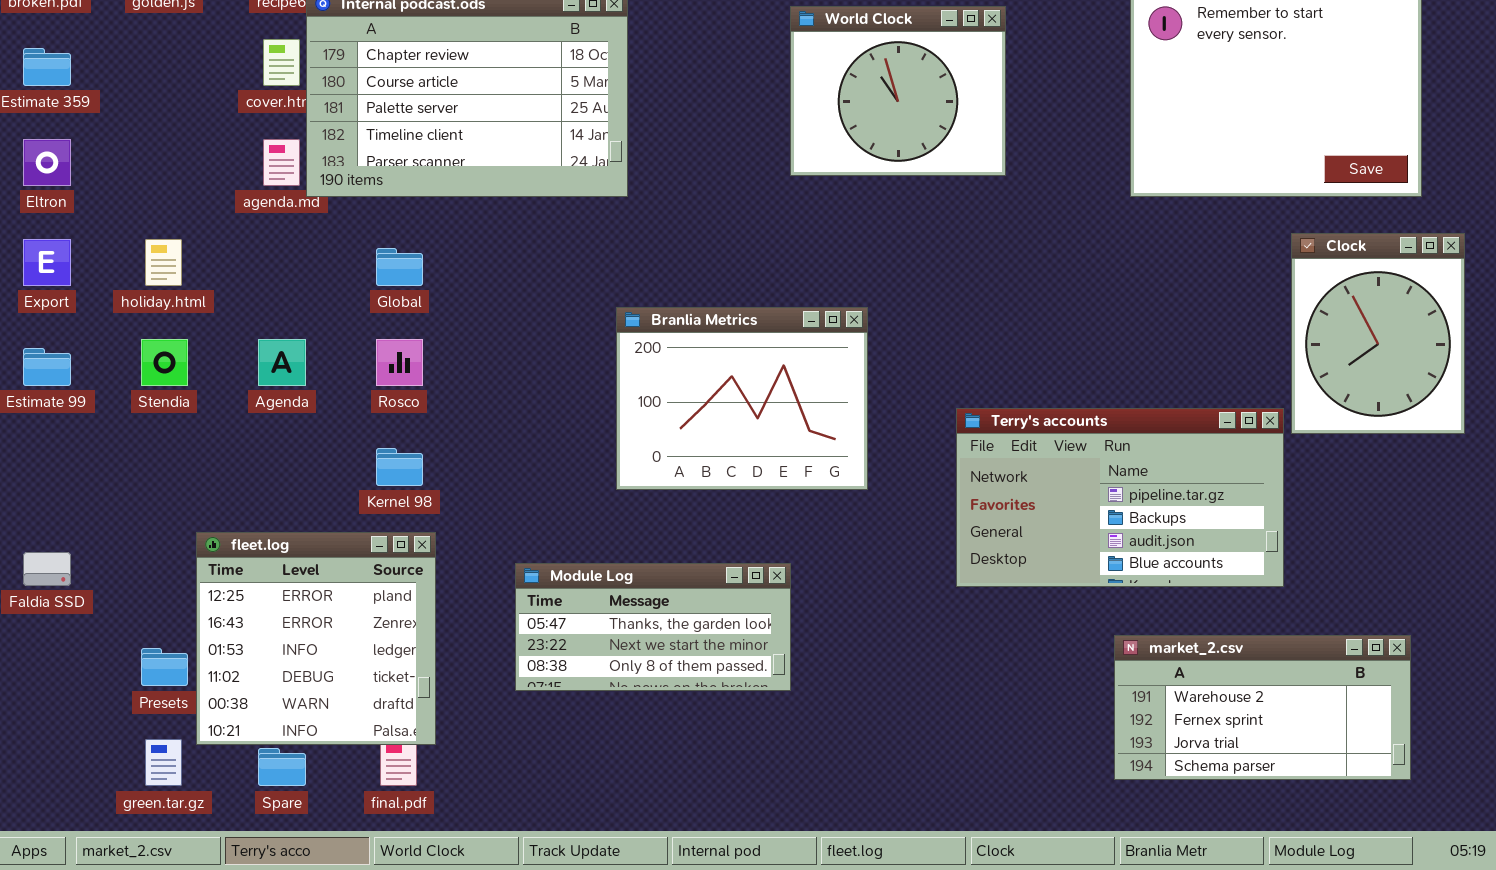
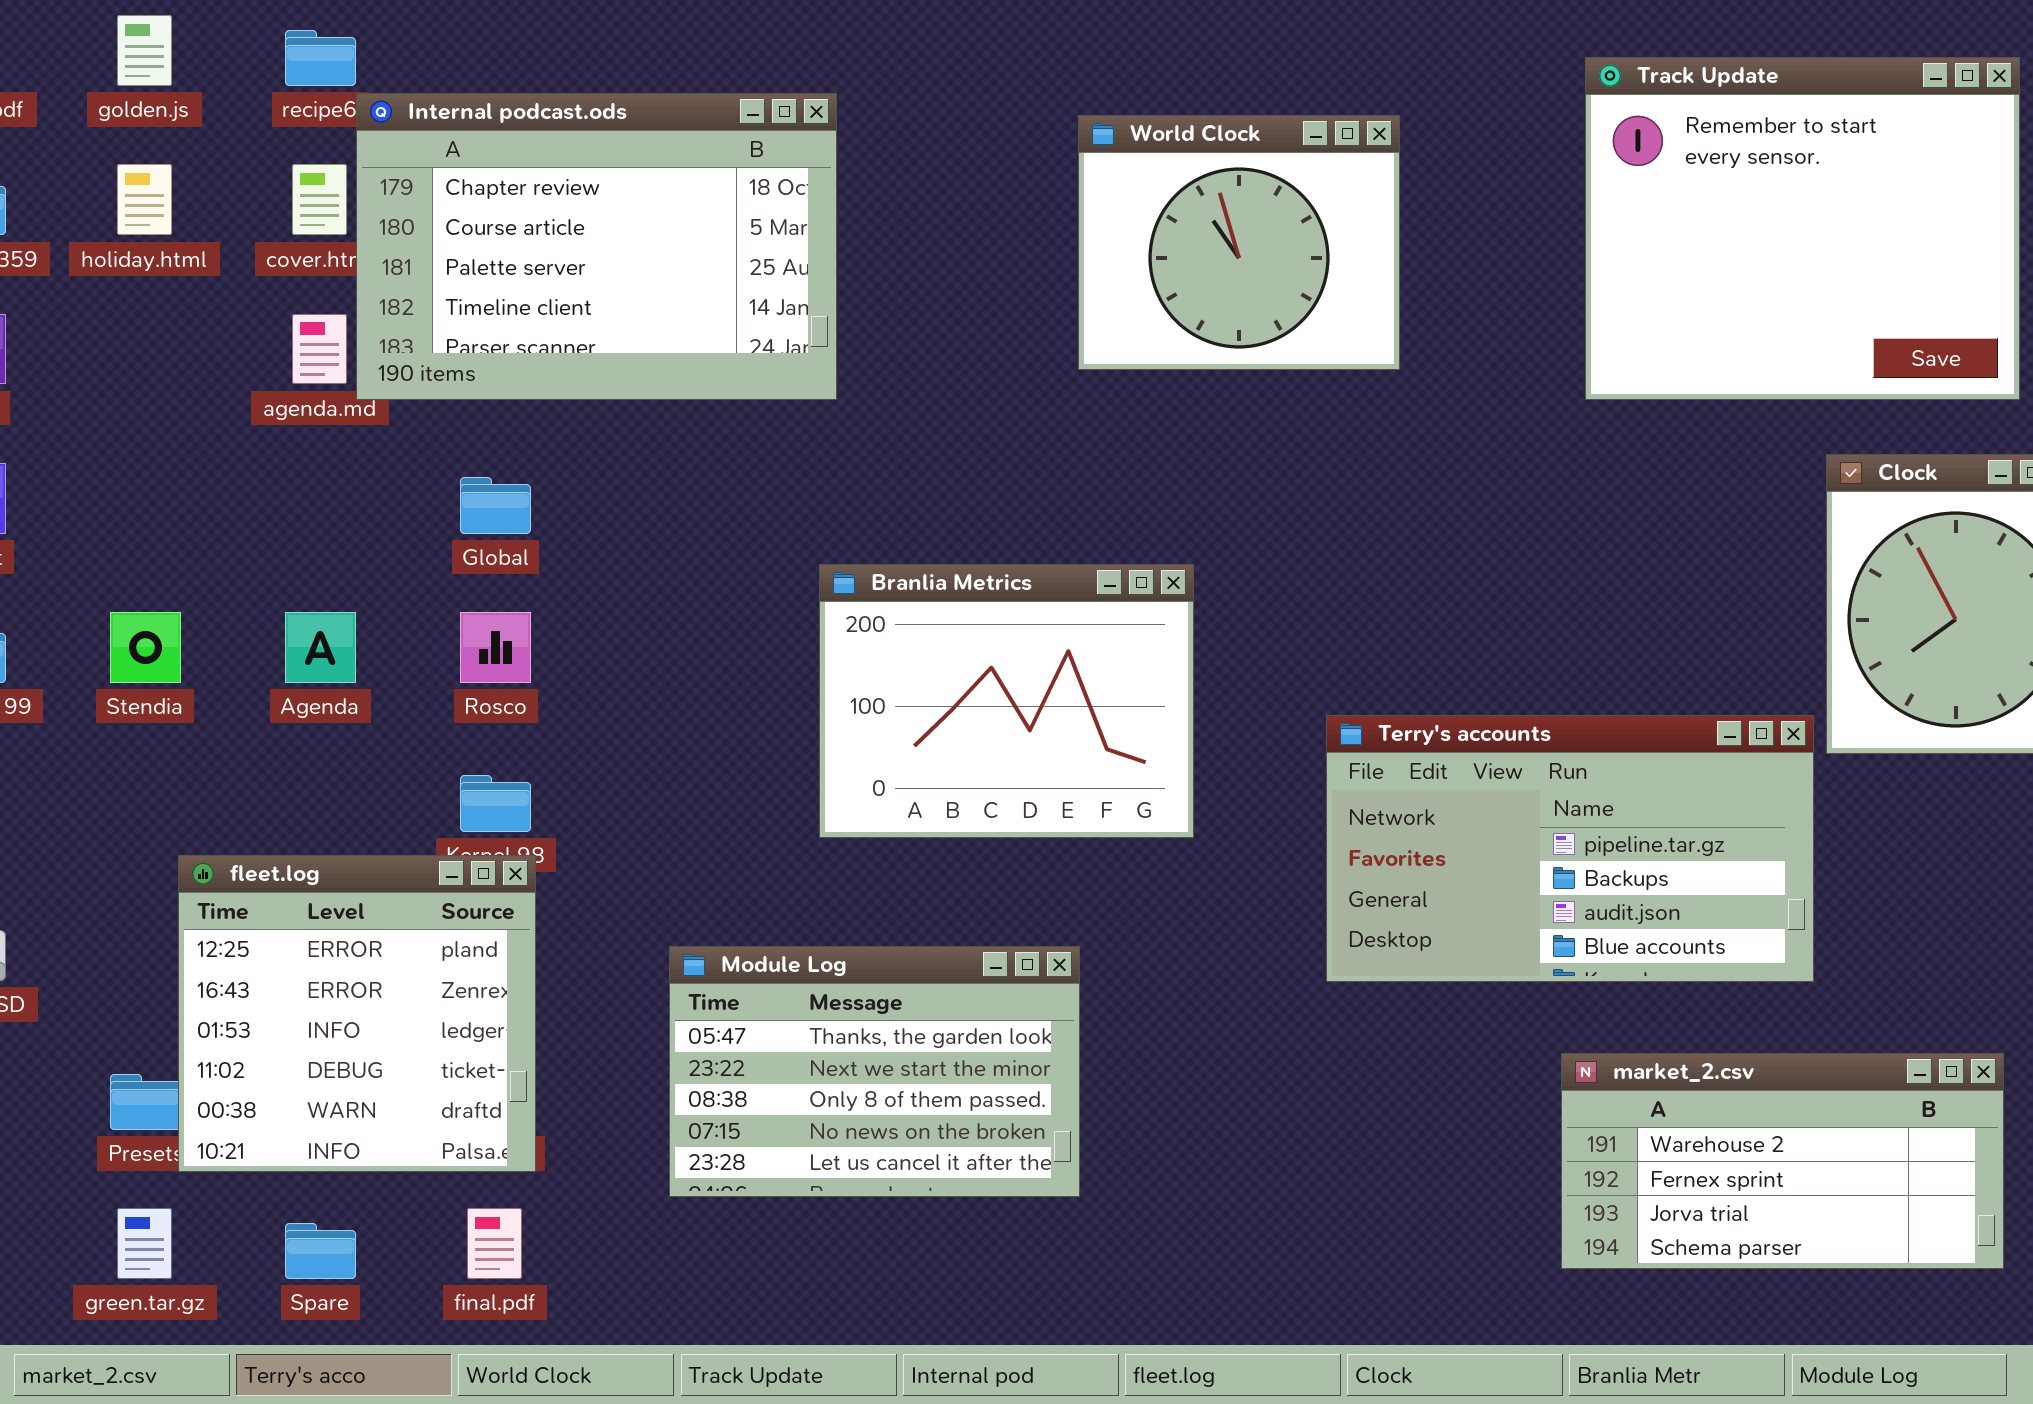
holiday.html: [145,239,182,286] -> [117,164,172,235], moved
fleet.log: [196,532,436,745] -> [178,855,536,1172], moved
Module Log: [515,563,791,691] -> [669,946,1080,1197], resized

